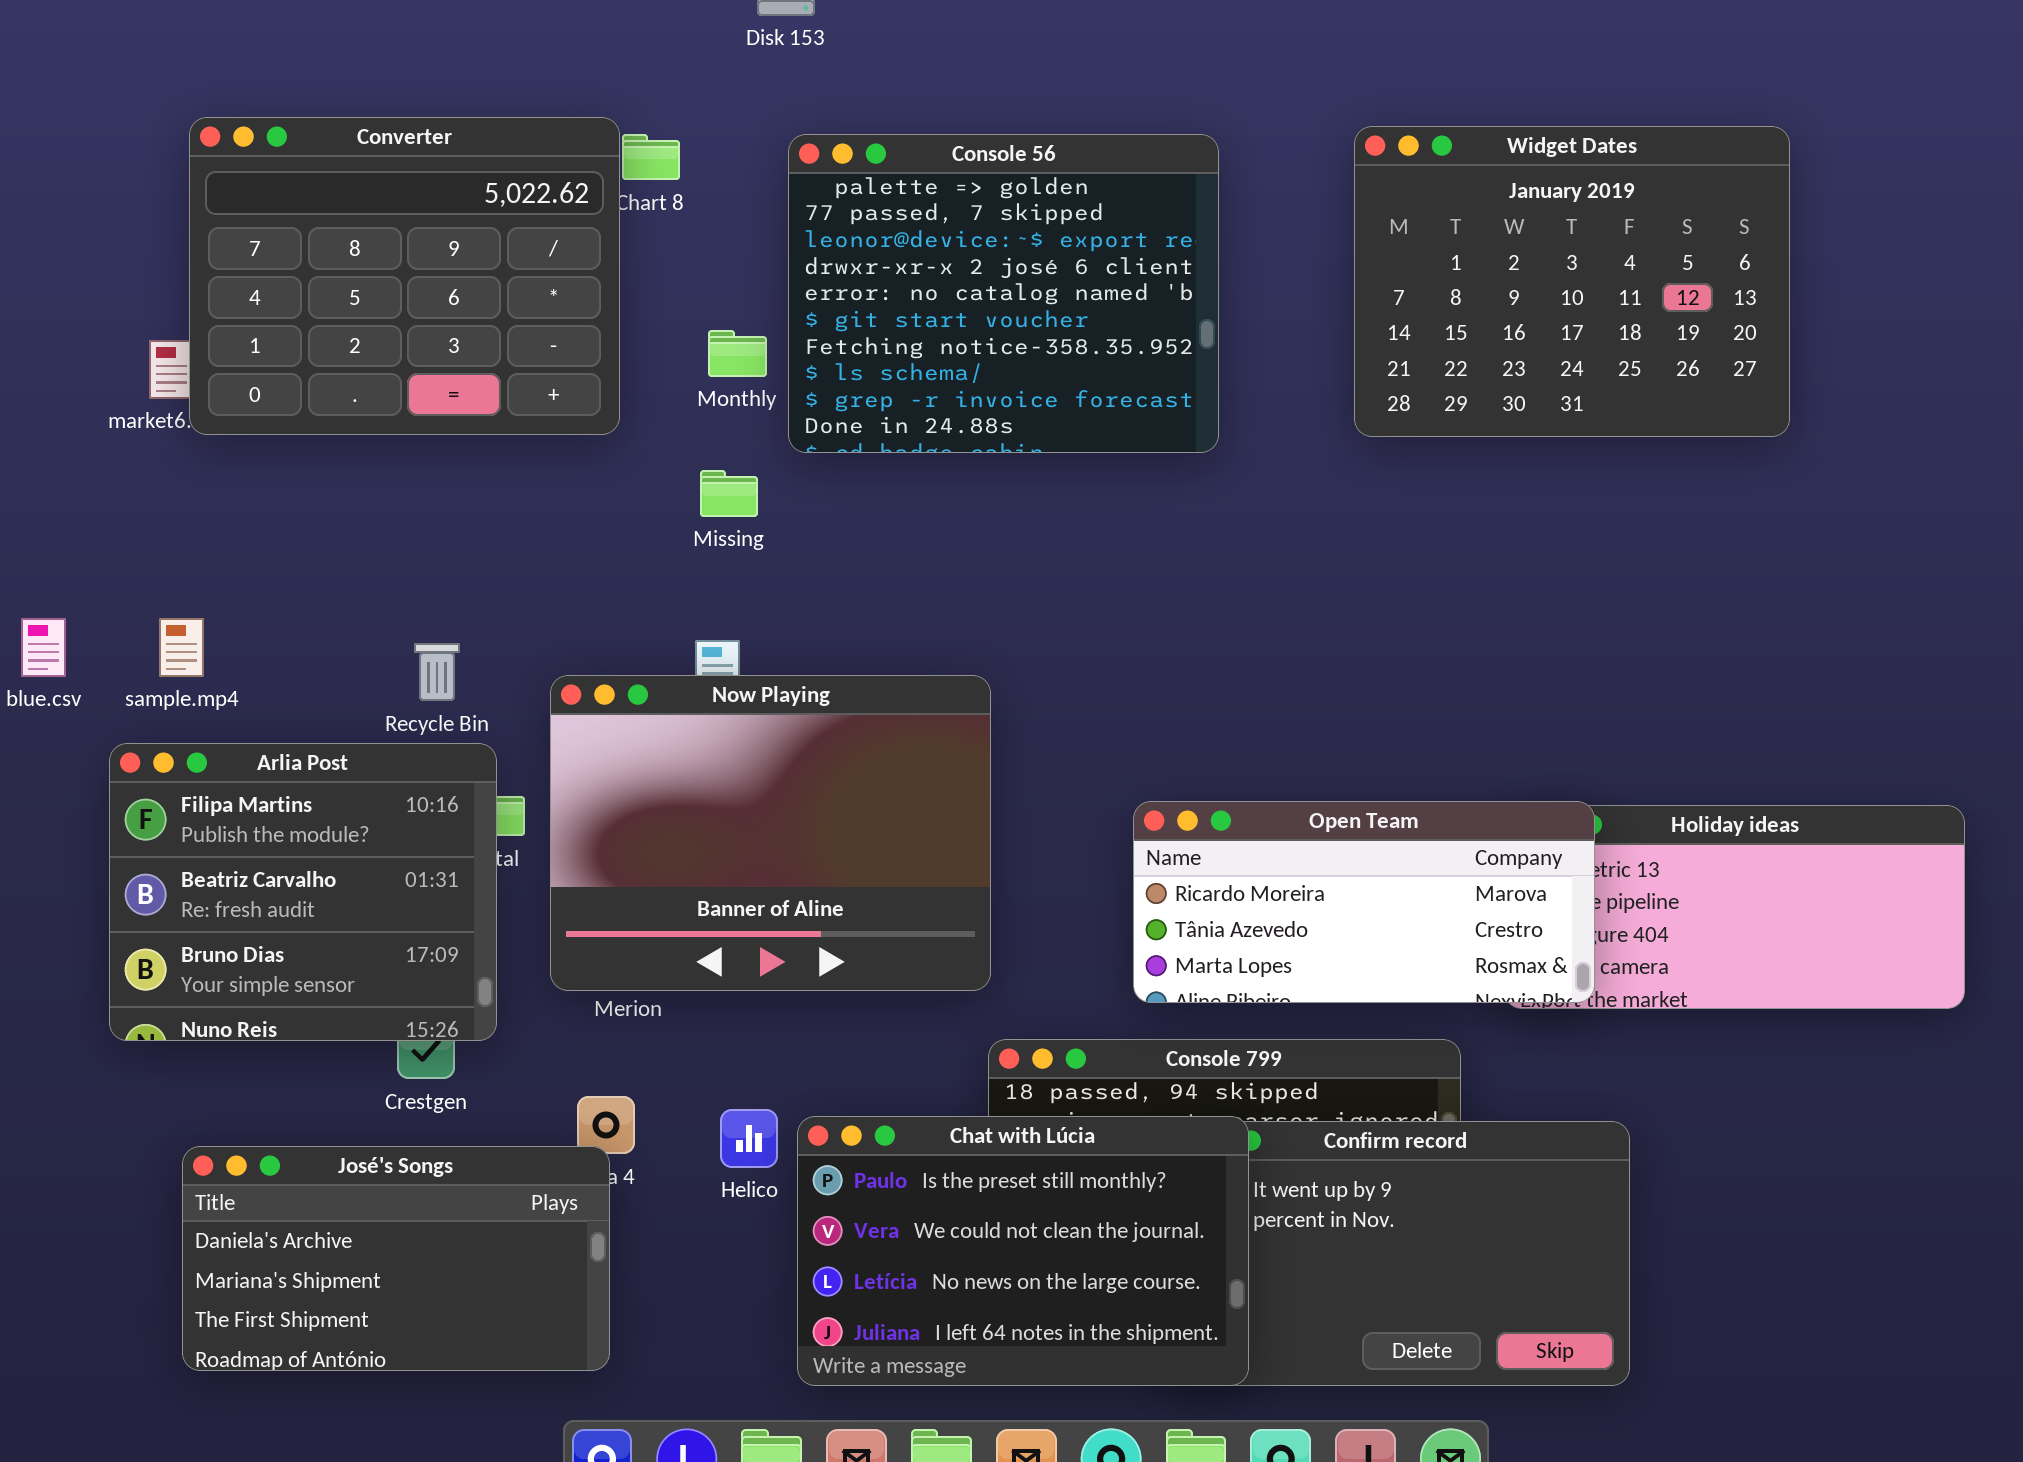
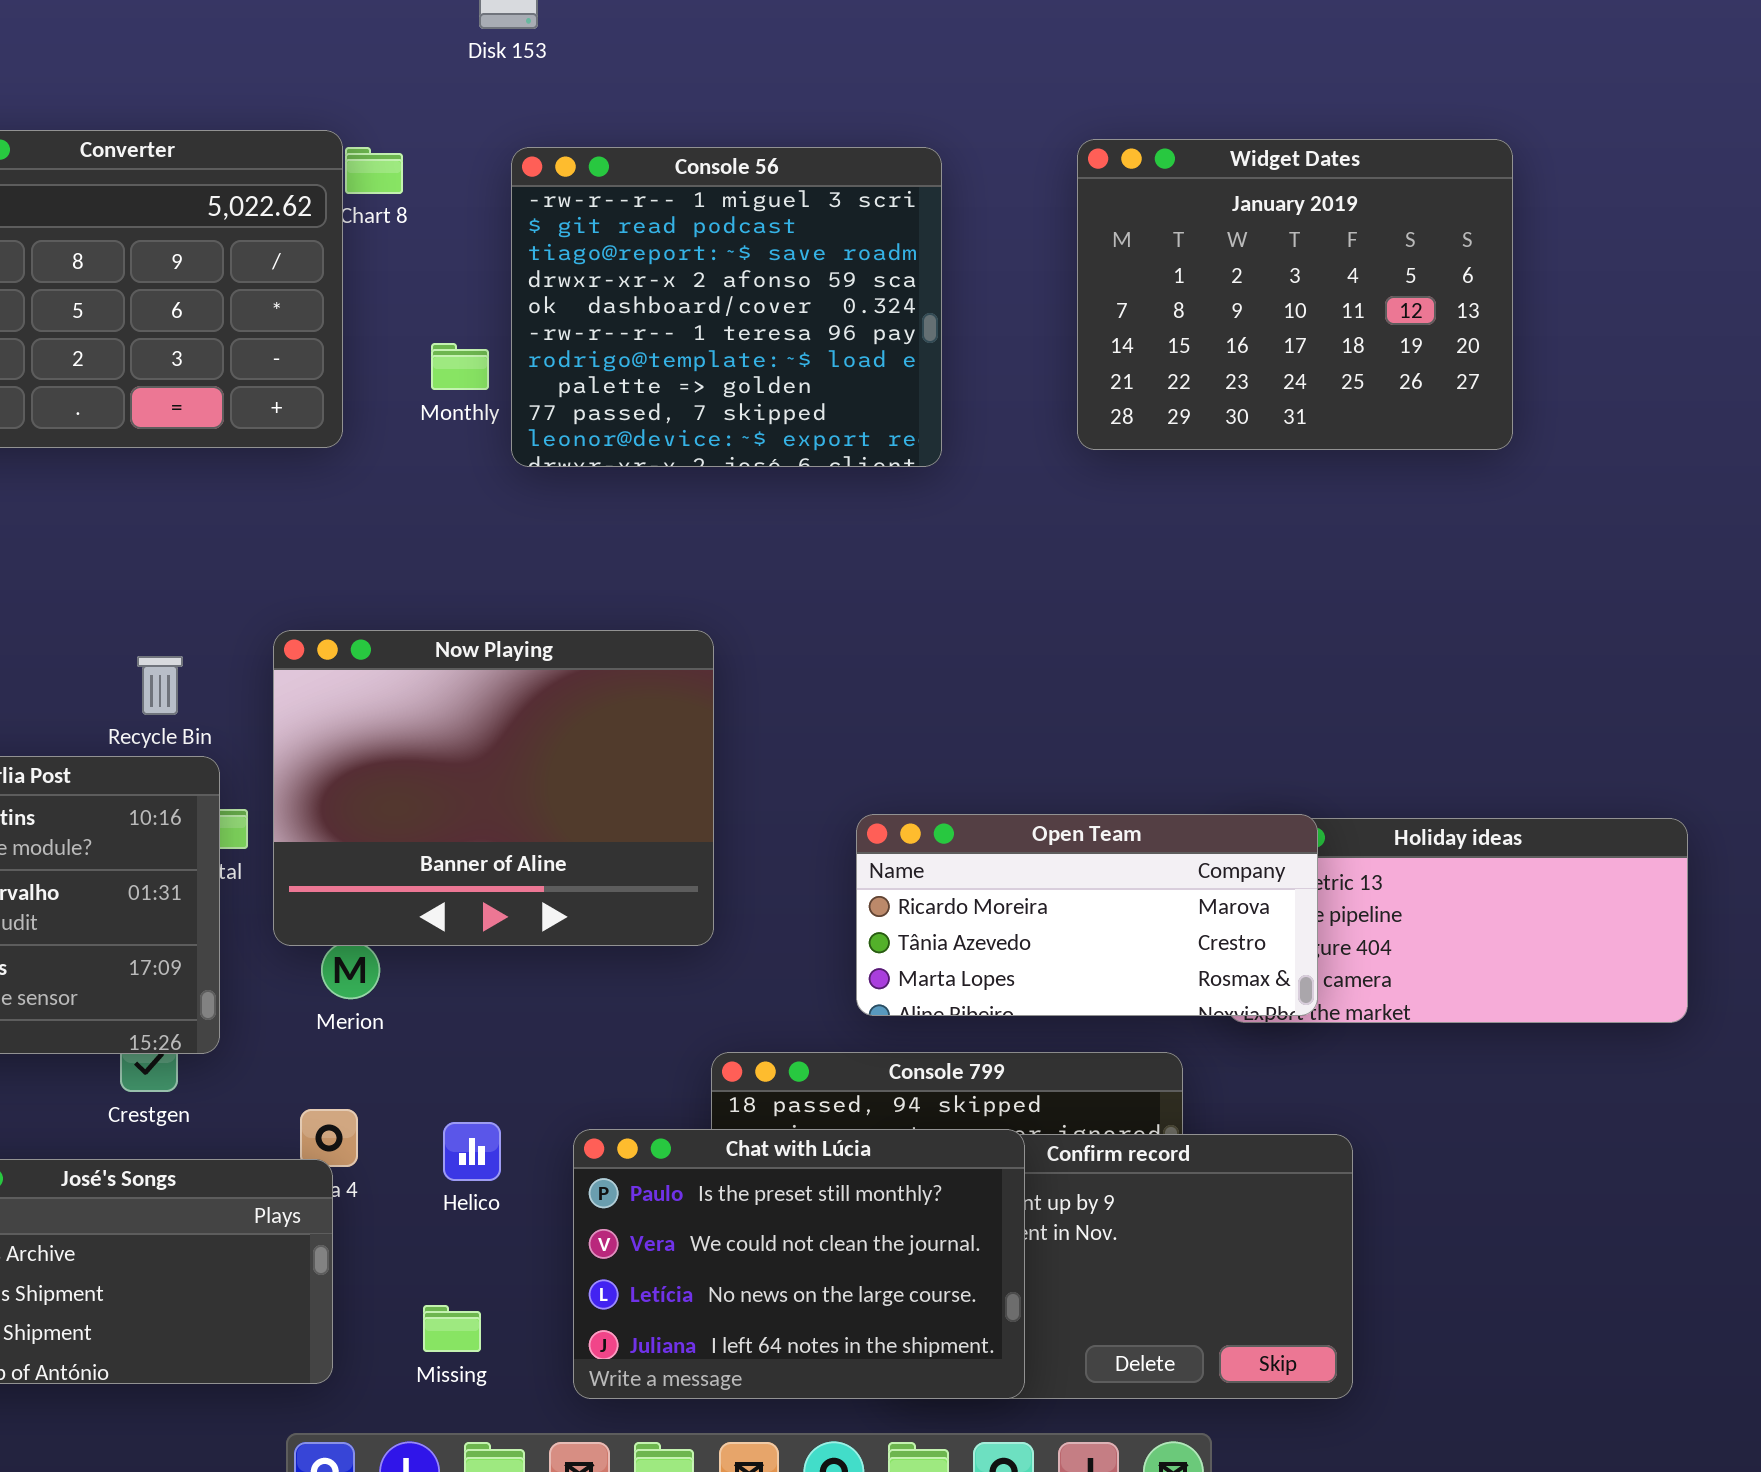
Console 56: [788,134,1219,453] -> [511,147,942,467], scrolled up 7 rows
Missing: [700,470,758,517] -> [423,1305,481,1352], moved
Now Playing: [550,675,991,991] -> [273,630,714,946], moved
Chat with Lúcia: [797,1116,1249,1386] -> [573,1129,1025,1399], moved

